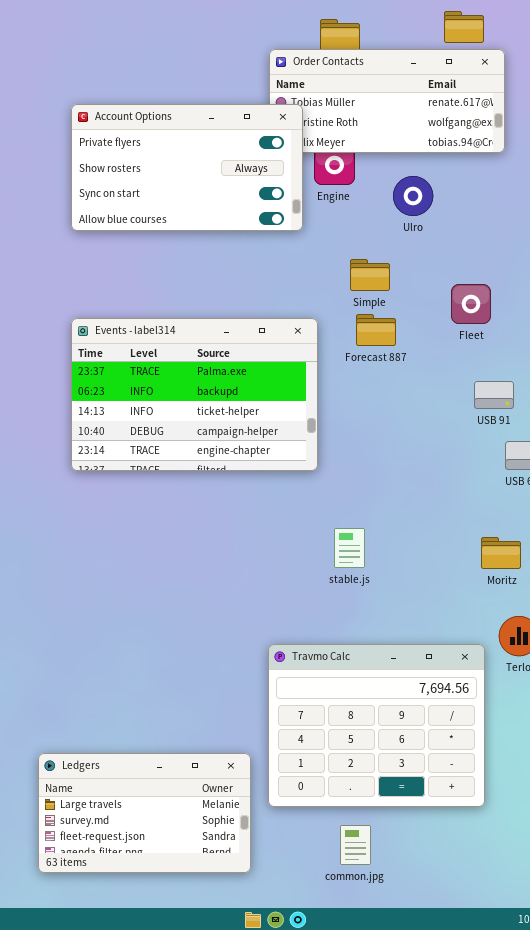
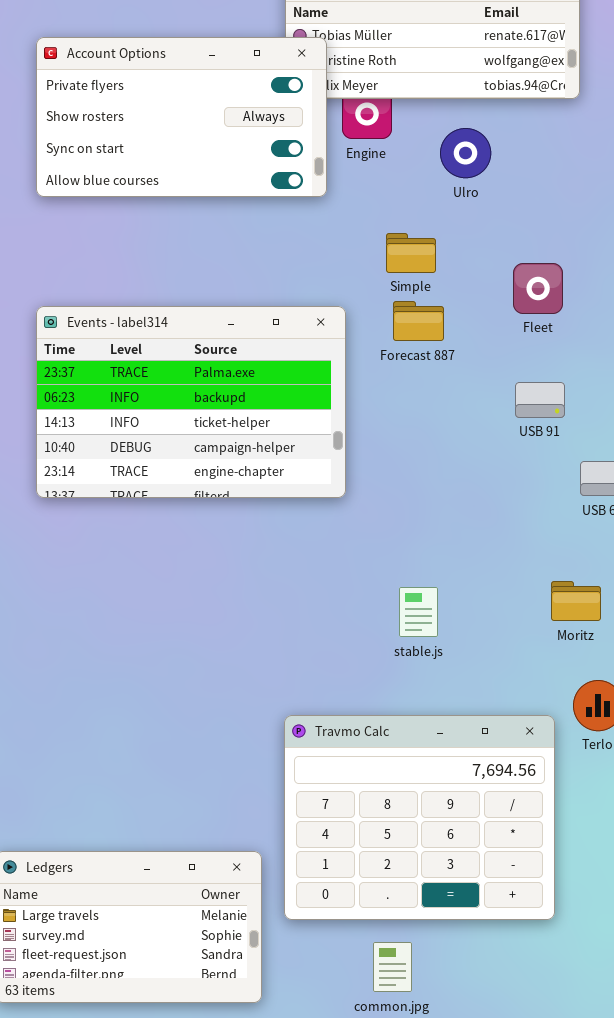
USB 91: [474,381,514,409] -> [515,382,565,418], moved
stable.js: [334,528,365,568] -> [399,587,438,637], moved

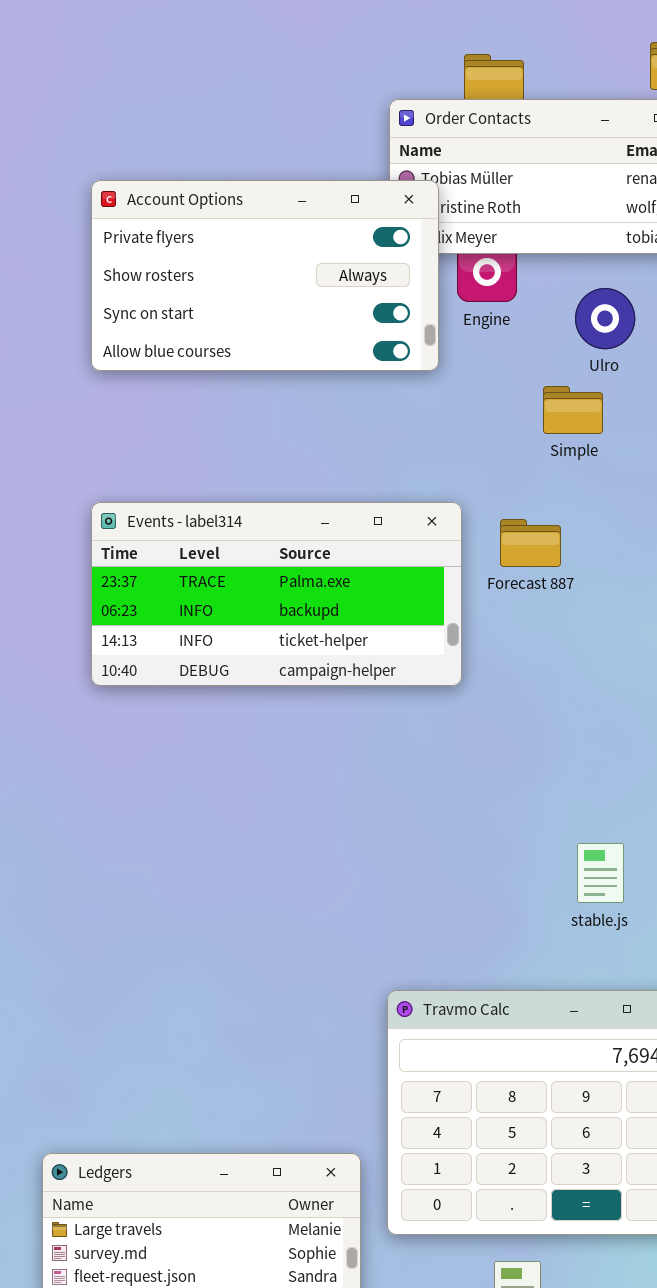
Simple: [386,233,436,273] -> [543,386,603,434], moved
Forecast 887: [393,301,444,341] -> [500,519,561,567], moved
Events - label314: [36,306,346,498] -> [91,502,462,686], resized
stable.js: [399,587,438,637] -> [577,843,624,903], moved

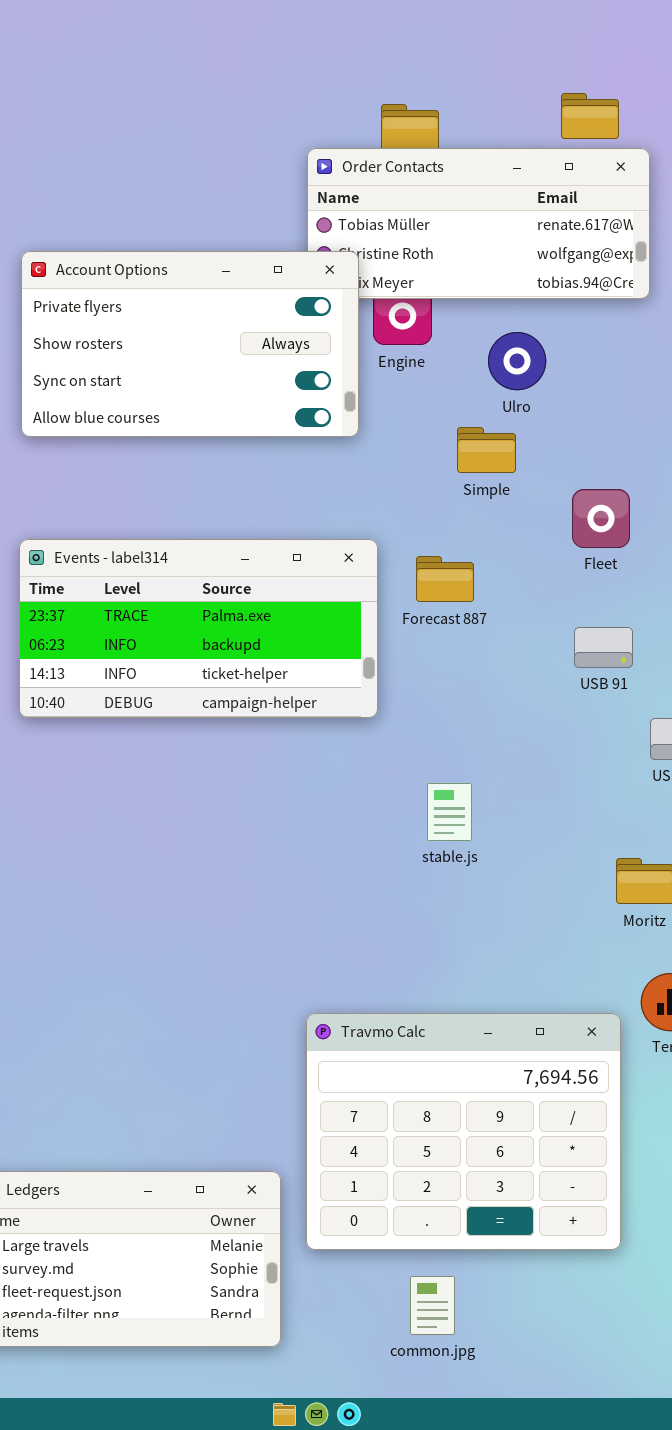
Account Options: [91,180,439,371] -> [21,251,359,437], moved
stable.js: [577,843,624,903] -> [427,783,472,841], moved

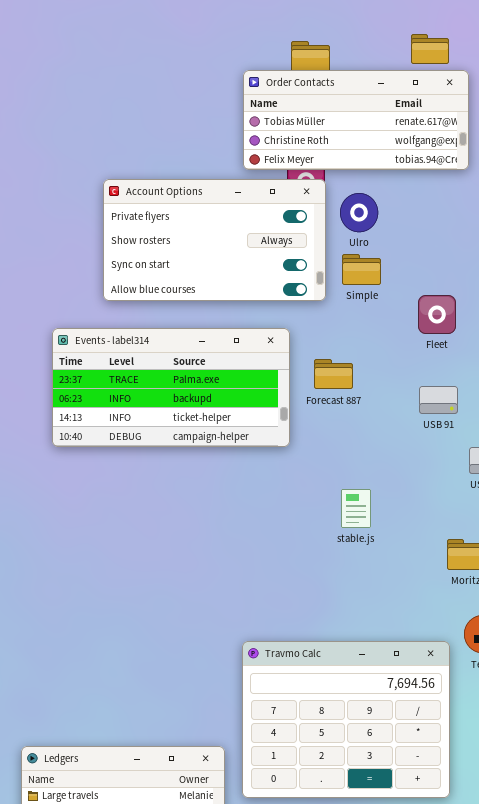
Account Options: [21,251,359,437] -> [103,179,326,301], moved
Ulro: [488,332,546,390] -> [340,193,378,232], moved
Forecast 887: [416,556,474,602] -> [314,359,353,389], moved
stable.js: [427,783,472,841] -> [341,489,371,528], moved

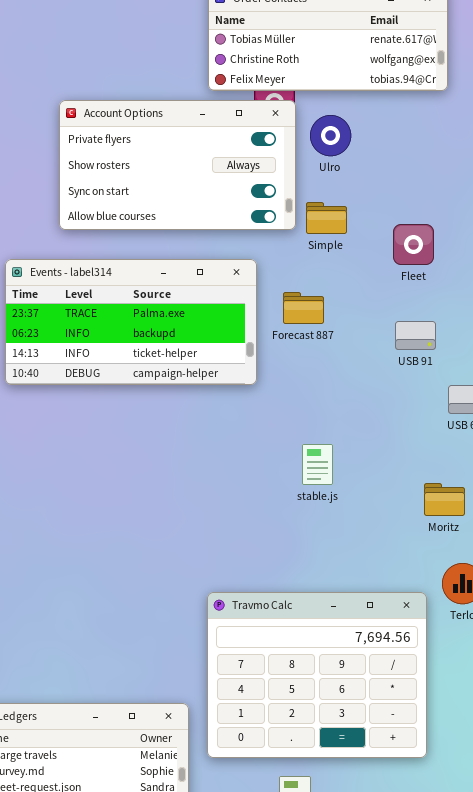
Simple: [342,254,381,285] -> [306,202,347,234], moved
stable.js: [341,489,371,528] -> [302,444,333,485], moved

